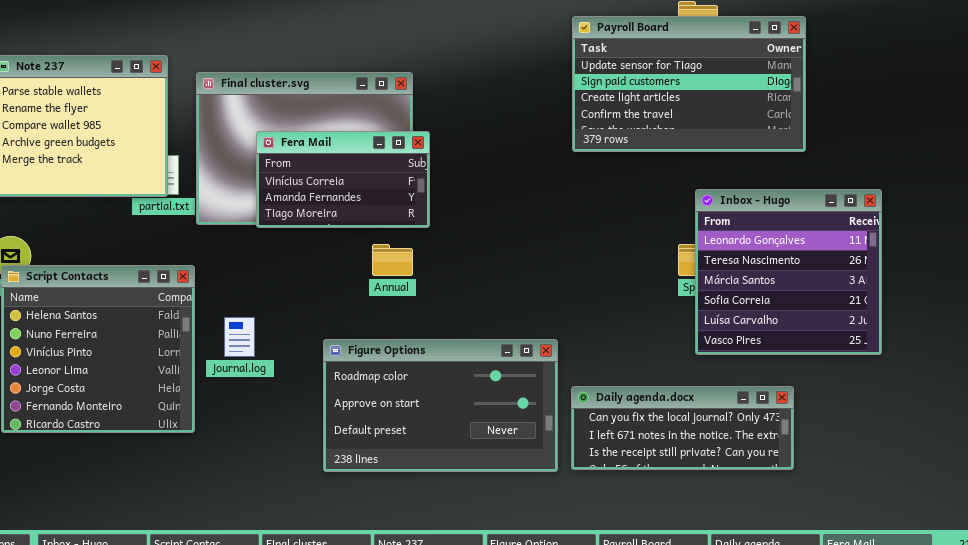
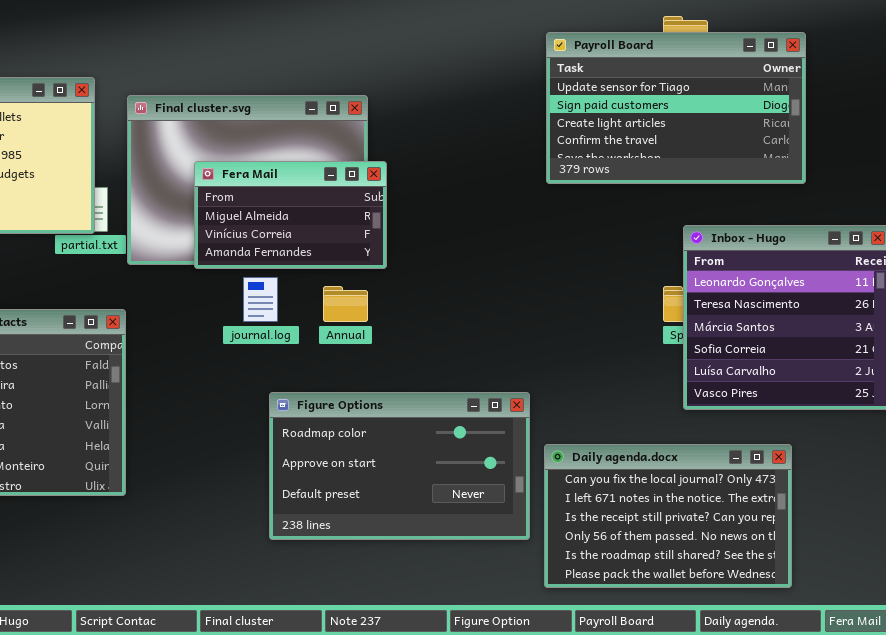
Fera Mail: [256,131,430,228] -> [194,161,387,269], scrolled up 1 row
journal.log: [224,317,255,357] -> [243,277,278,322], moved
Daily agenda.docx: [571,386,794,470] -> [544,444,792,588], resized

